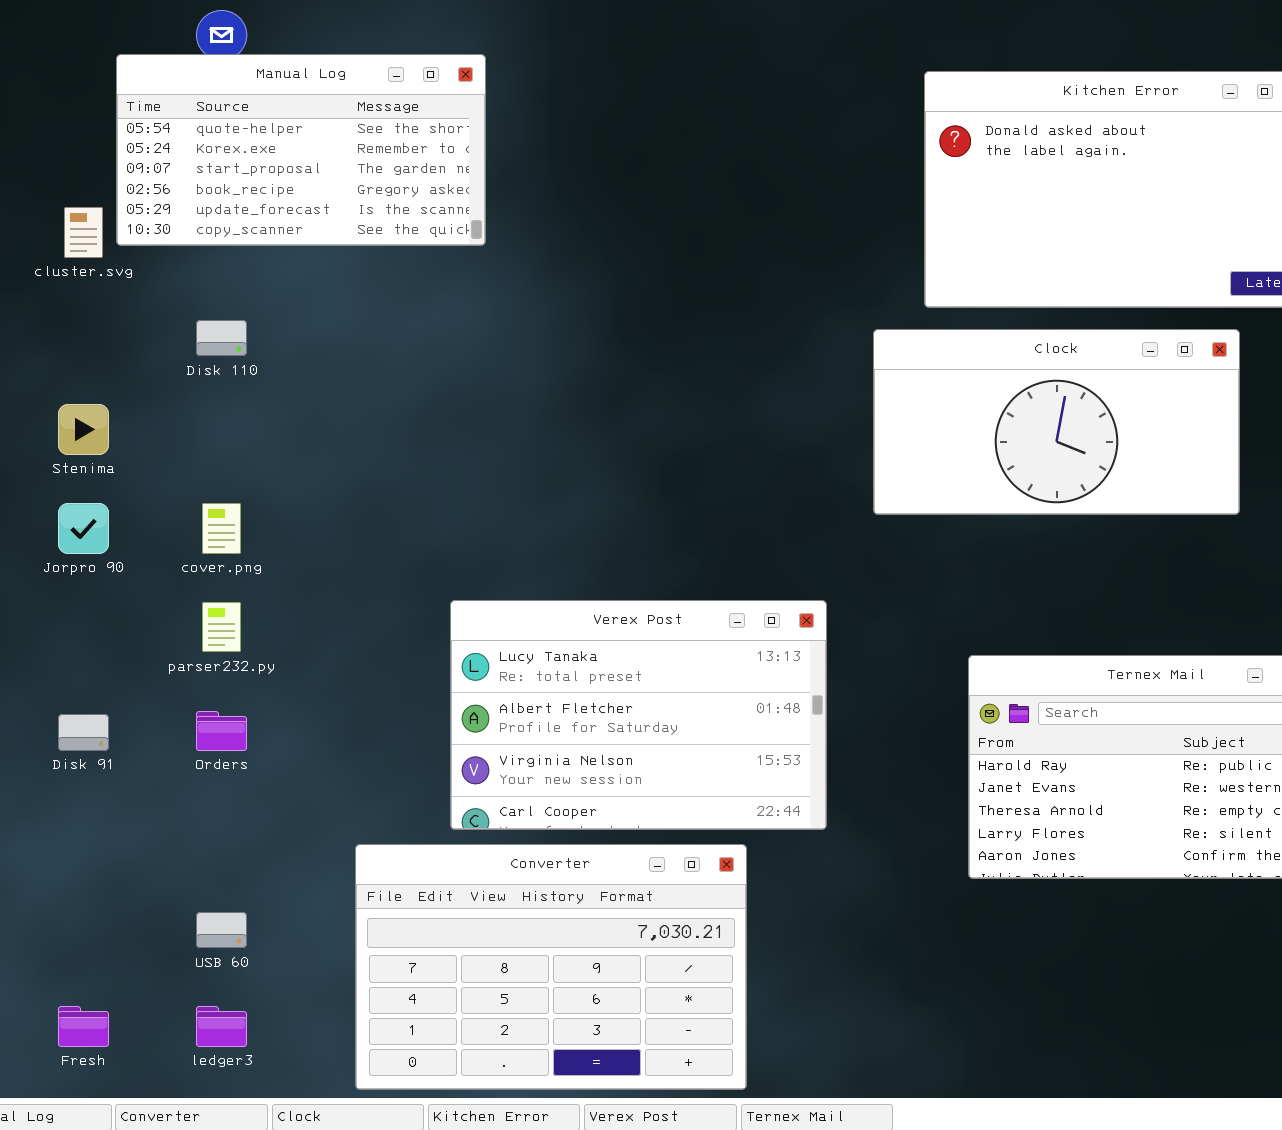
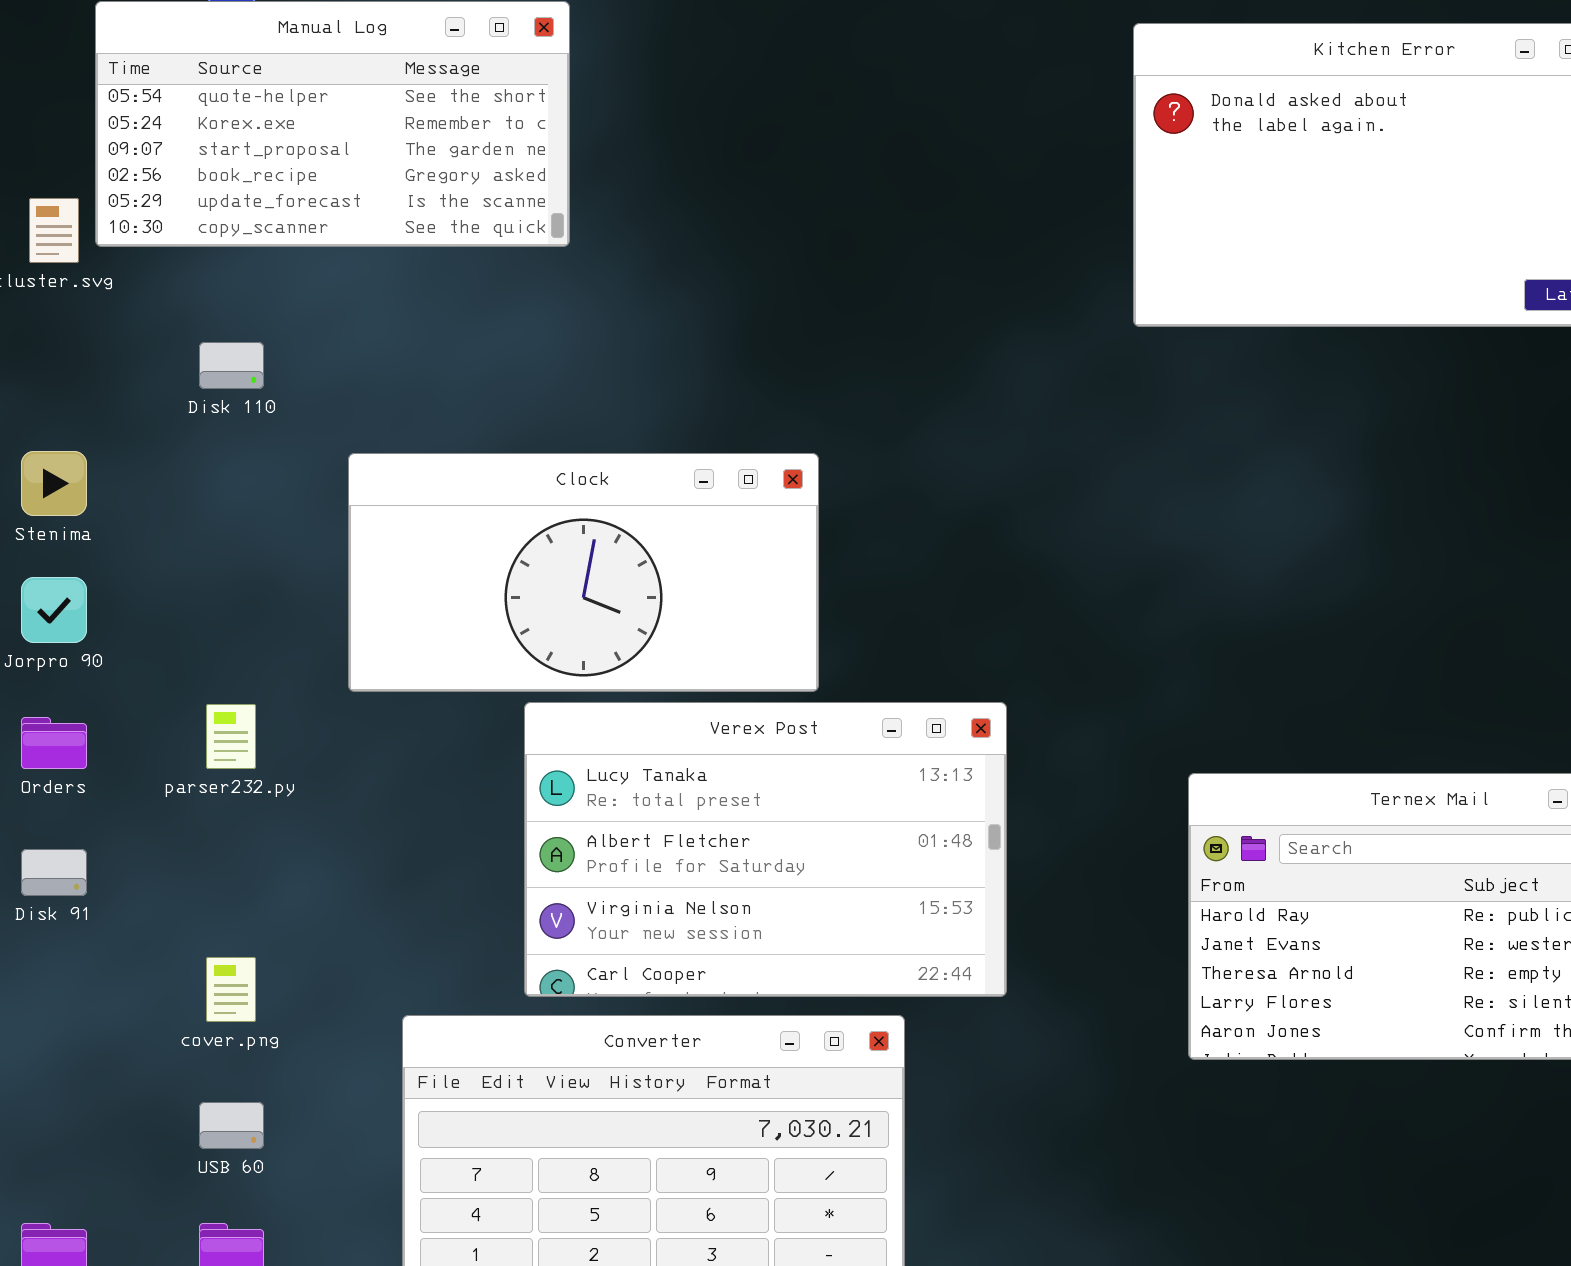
Clock: [873,329,1240,515] -> [348,453,819,692], moved
cover.png: [202,503,241,554] -> [206,957,256,1022], moved
Orders: [196,711,247,751] -> [21,717,87,769], moved

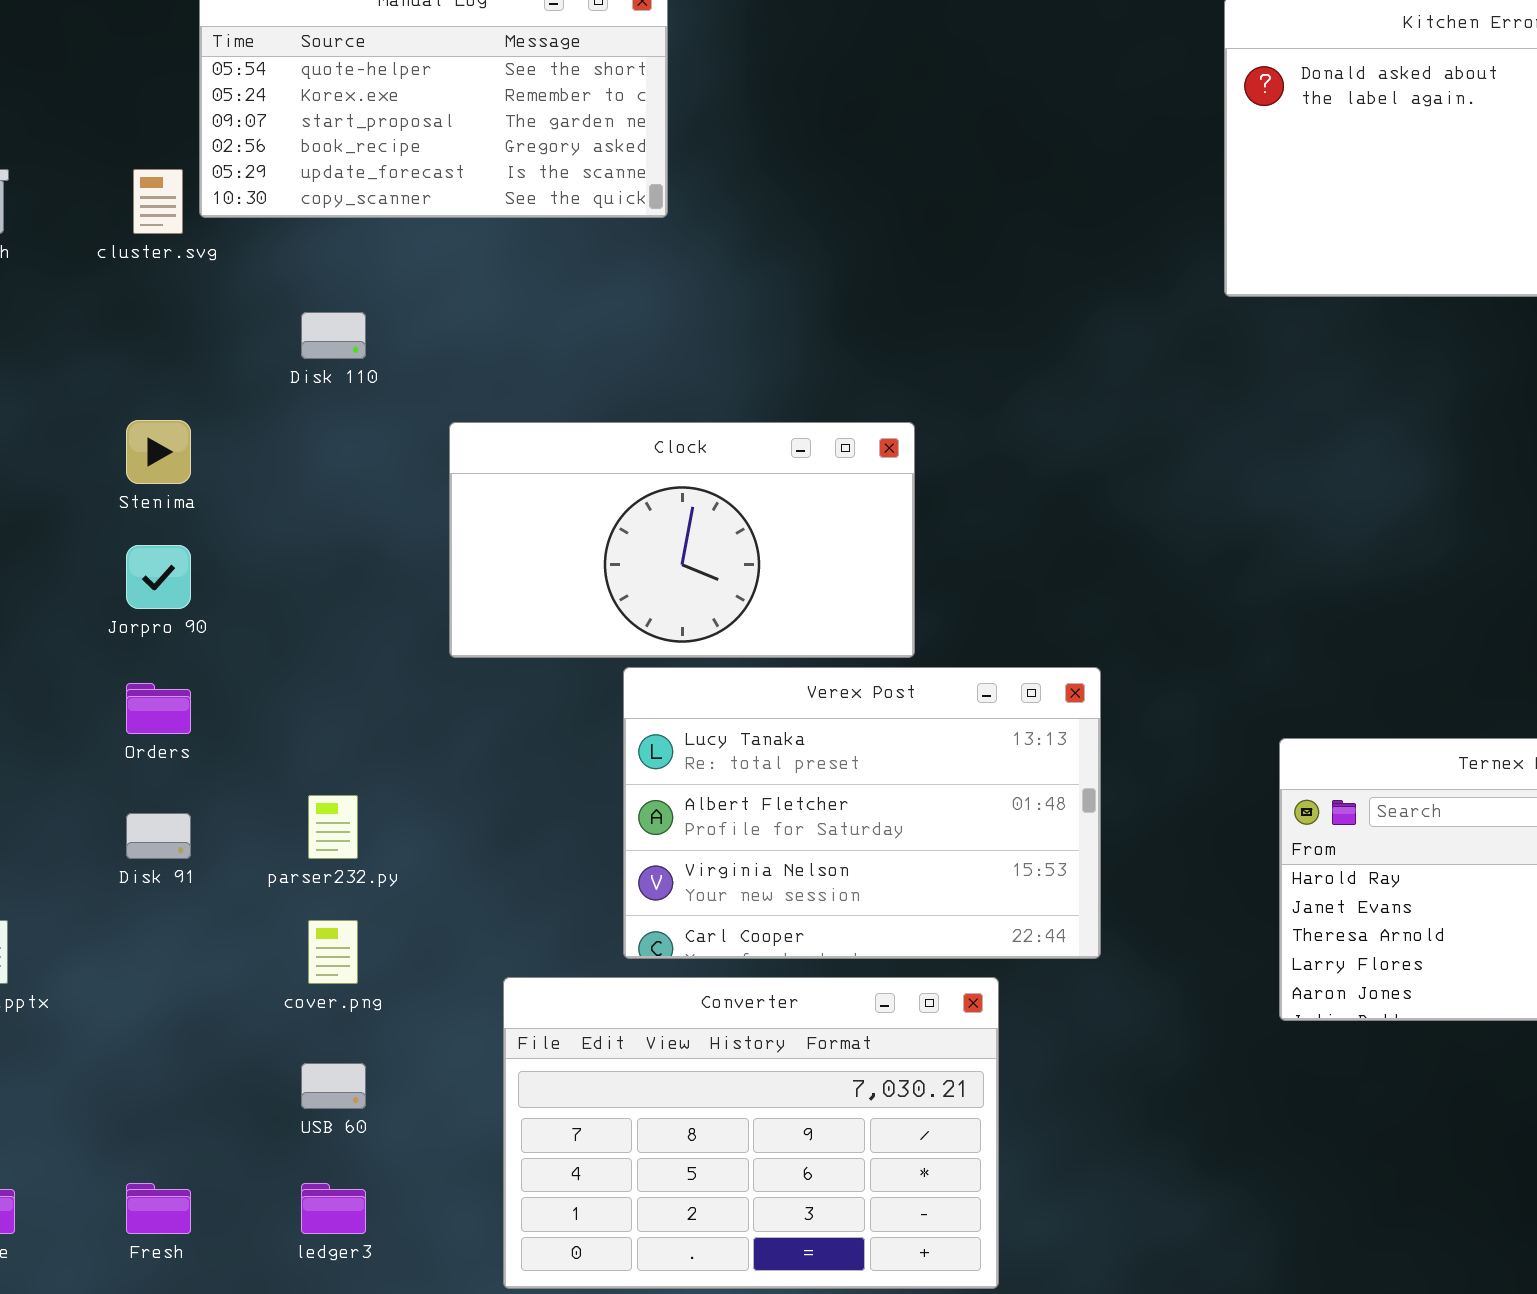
parser232.py: [206,704,256,769] -> [308,795,358,859], moved

